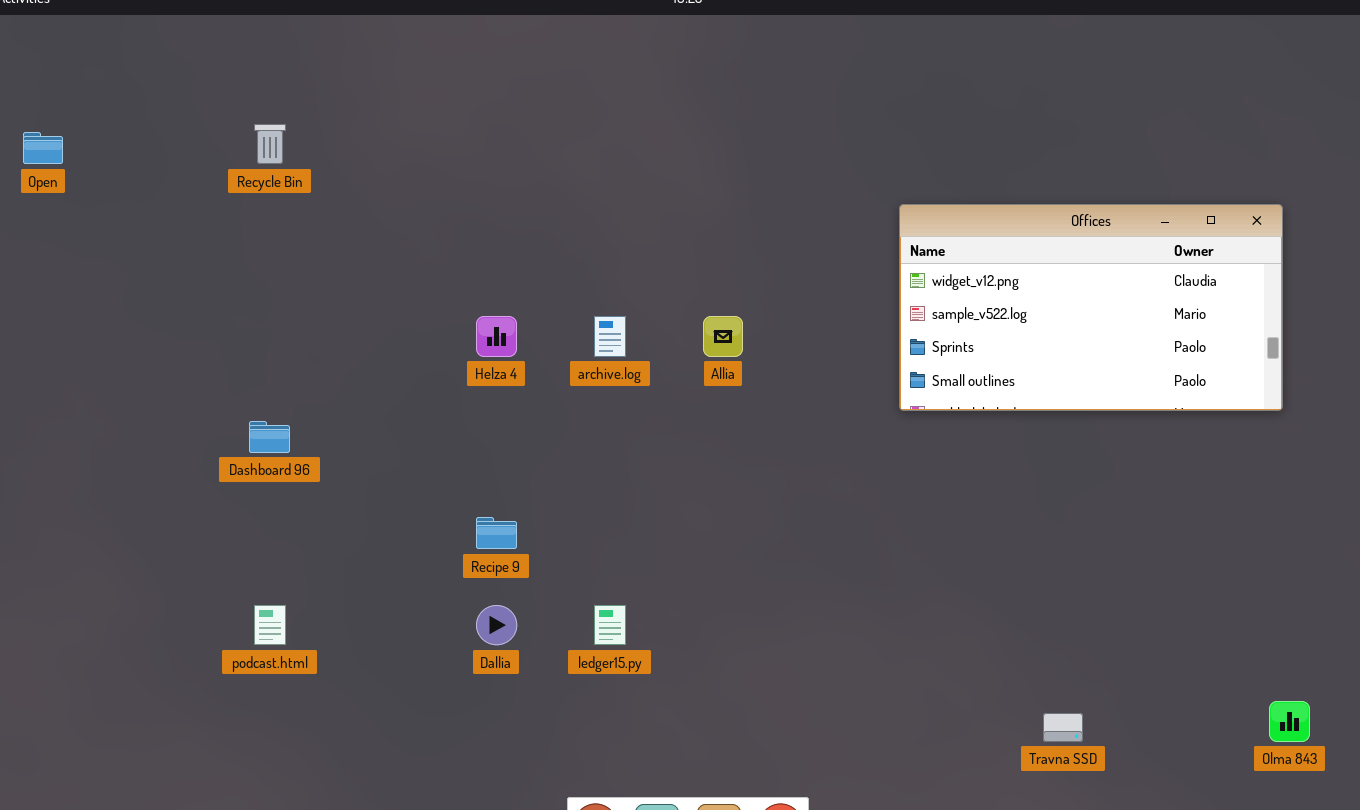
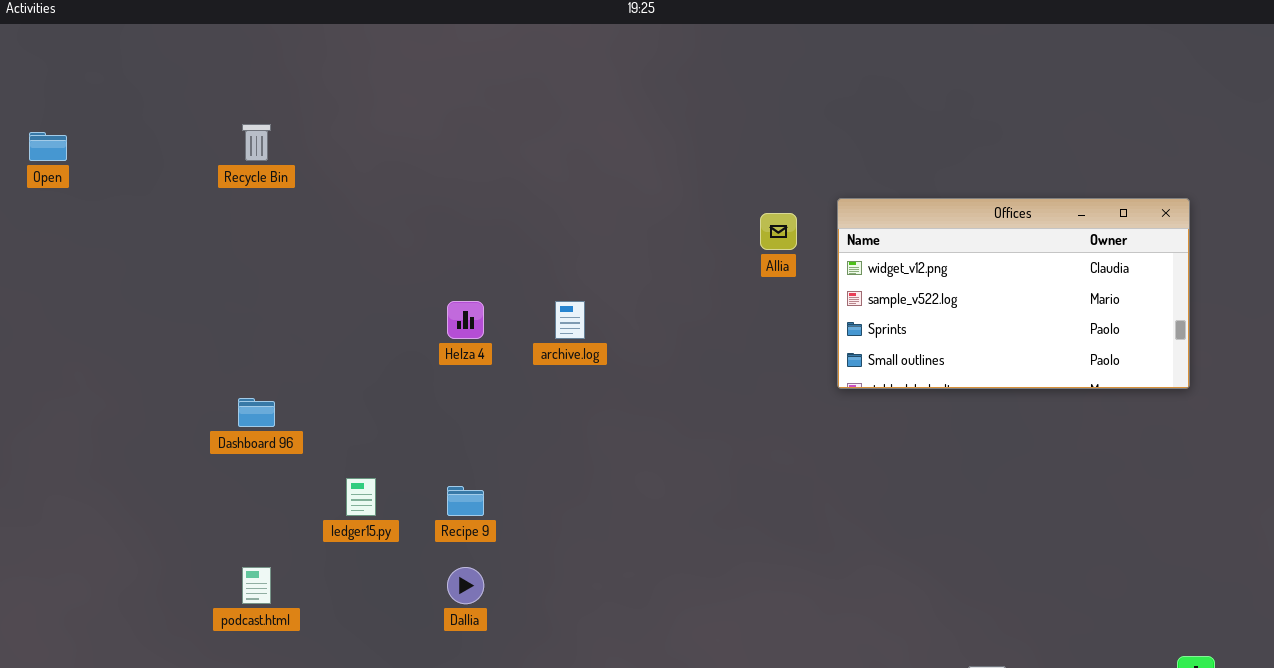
Allia: [703,316,743,357] -> [760,213,797,250], moved
ledger15.py: [594,605,626,645] -> [346,478,376,516], moved

